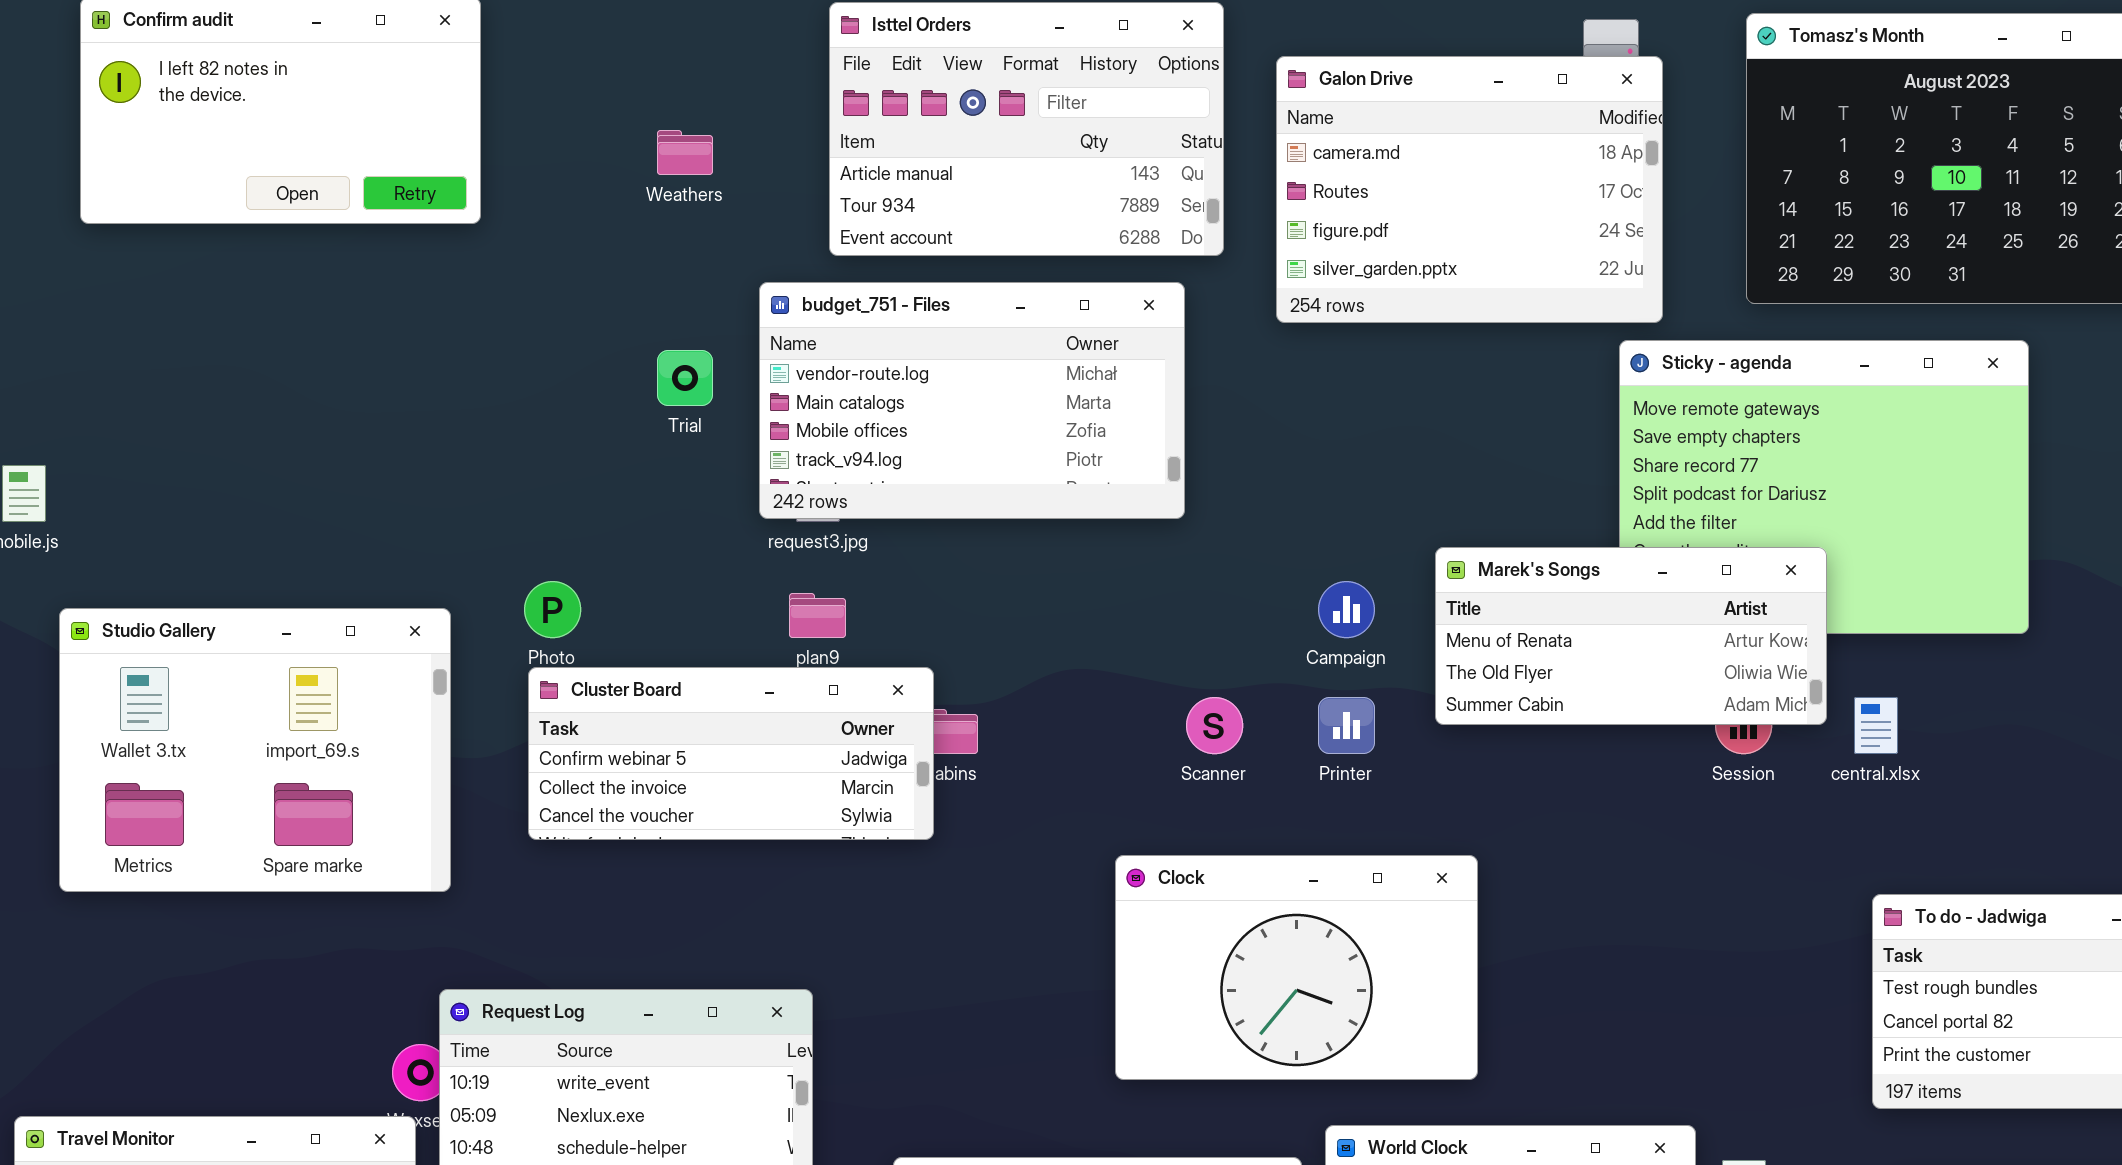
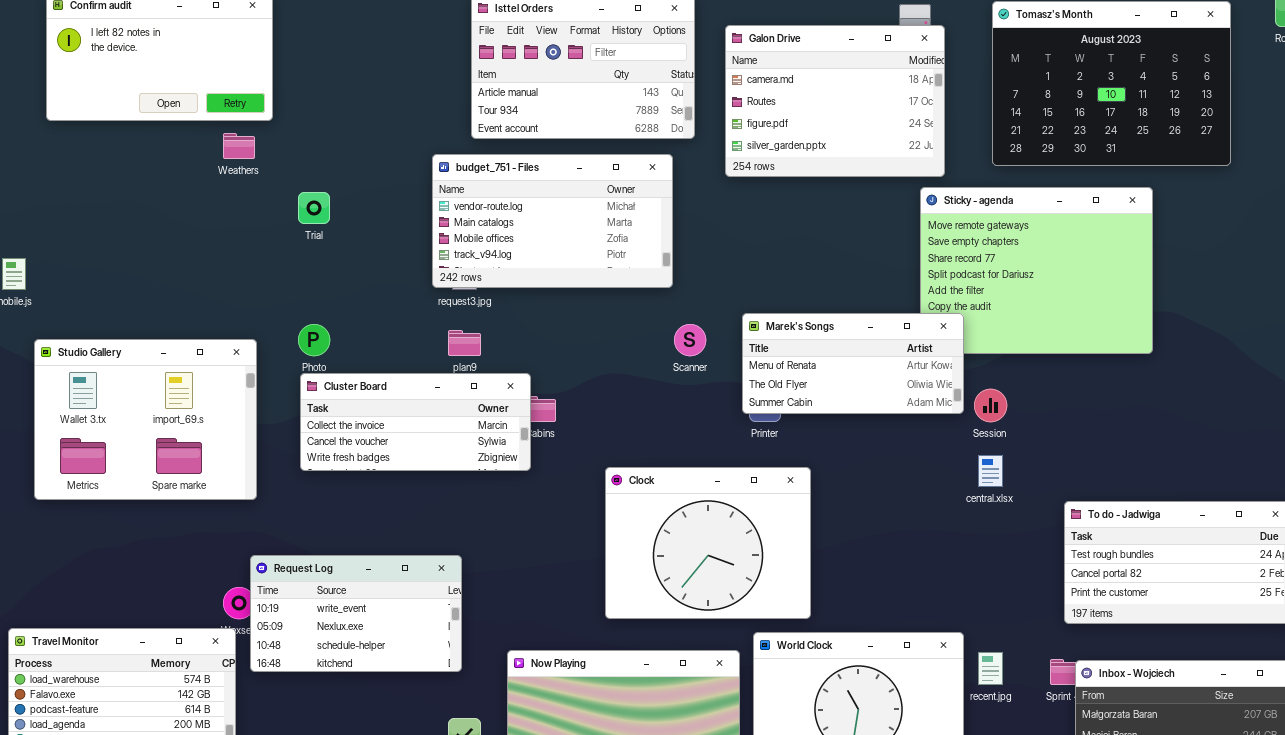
Weathers: [657,130,713,175] -> [223,133,255,159], moved
Trial: [657,350,713,406] -> [298,192,330,224], moved
Marek's Songs: [1435,547,1827,725] -> [742,313,964,414], moved
Cluster Board: [528,667,934,840] -> [300,373,531,471], scrolled down 1 row
Scanner: [1186,697,1243,754] -> [674,324,706,356], moved
central.xlsx: [1854,697,1898,754] -> [978,455,1003,487], moved
Clock: [1115,855,1478,1080] -> [605,467,811,619], moved, resized

